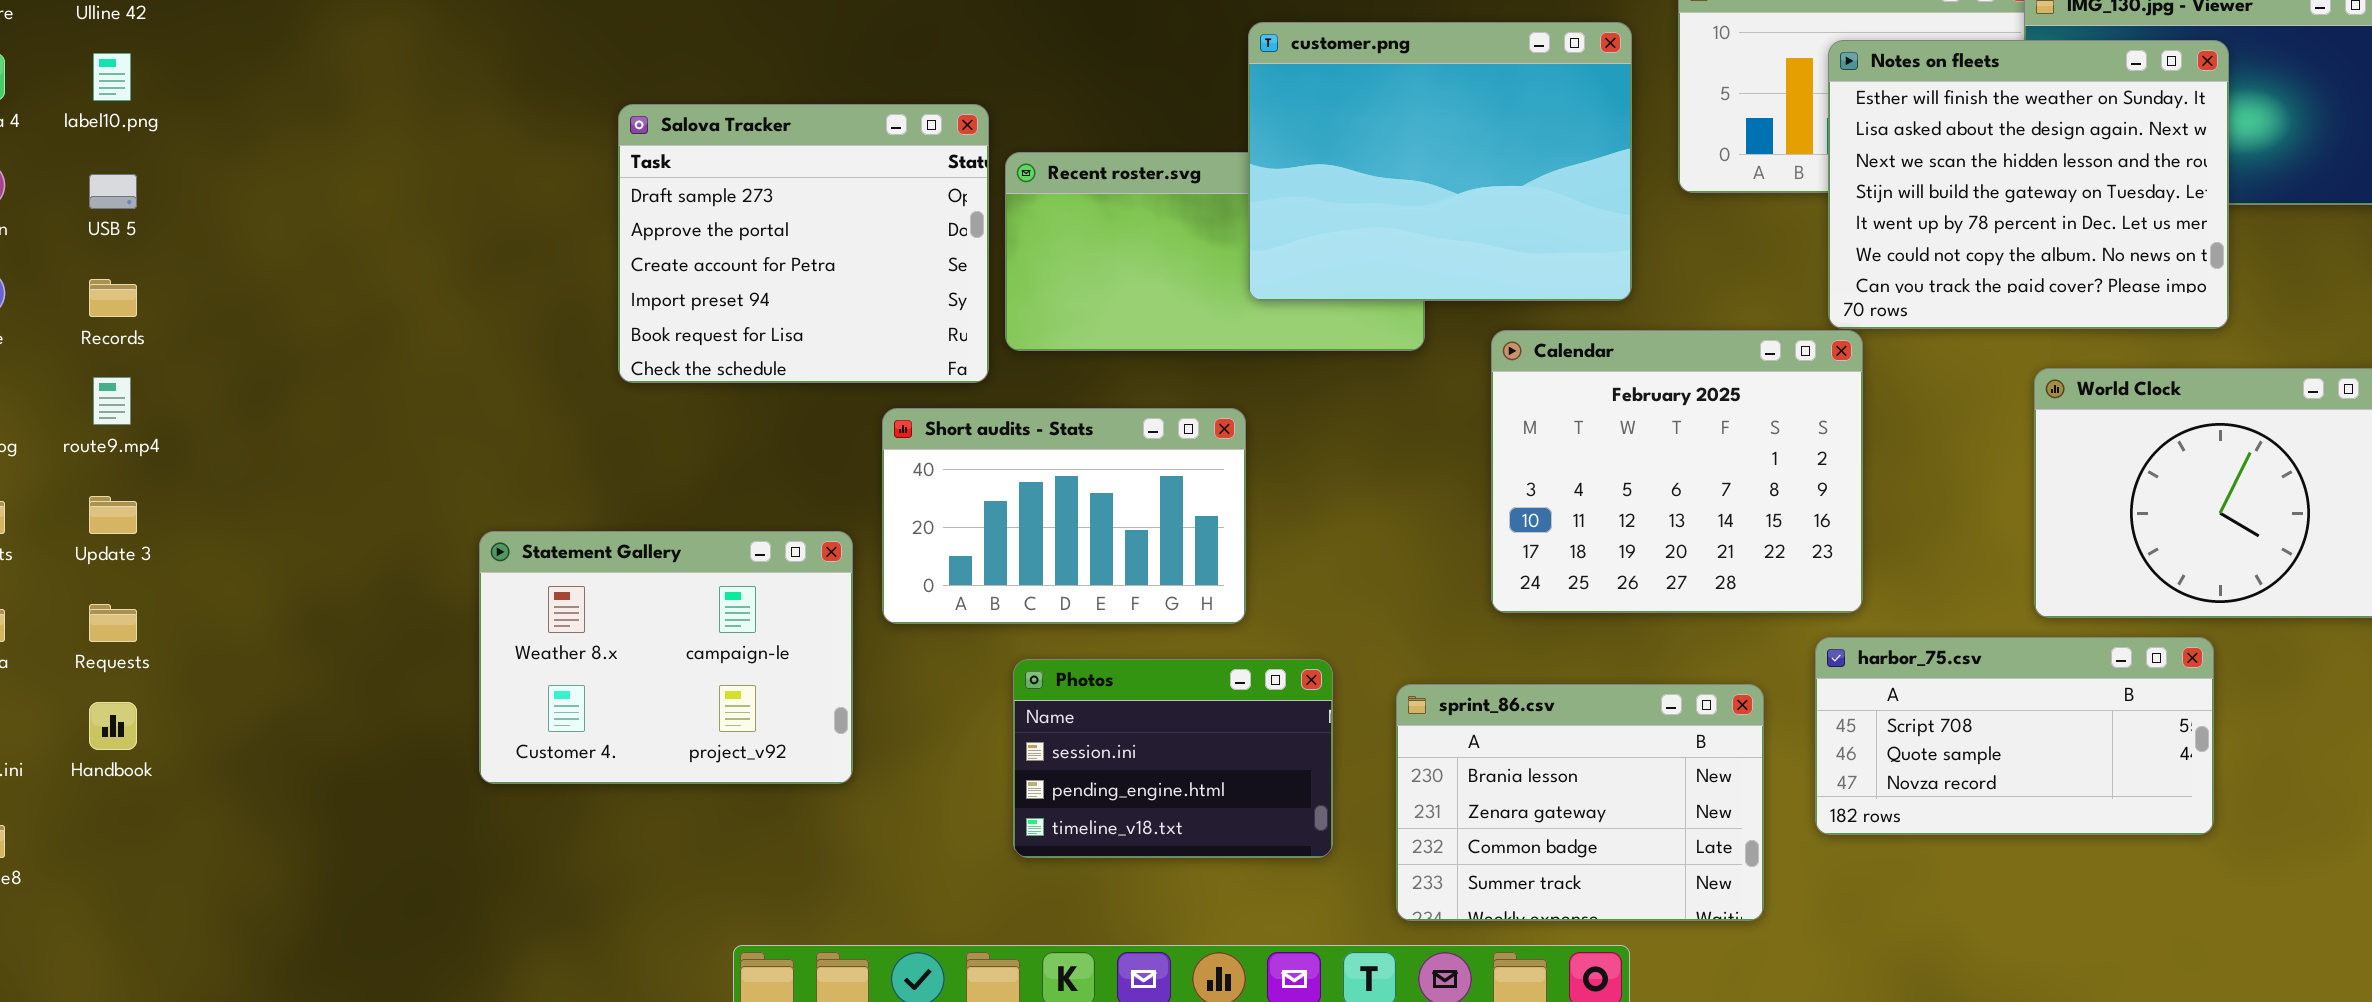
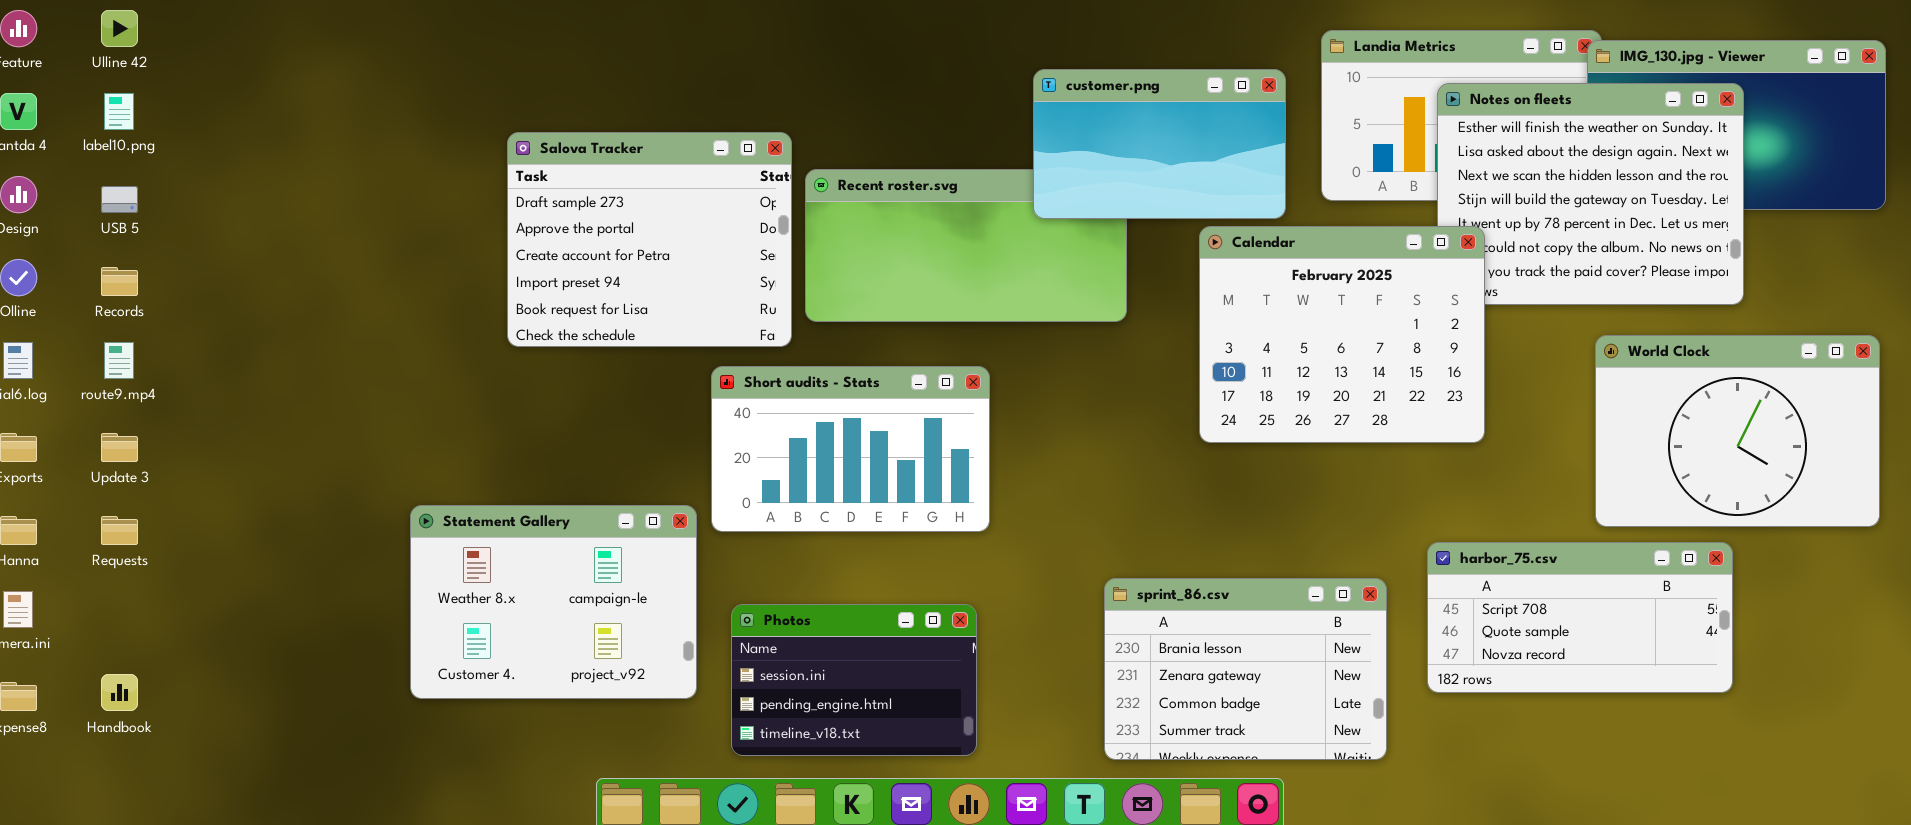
customer.png: [1248,22,1632,301] -> [1033,69,1286,219], resized
Calendar: [1491,330,1863,613] -> [1199,226,1485,443], moved
Statement Gallery: [479,531,853,784] -> [410,505,697,699], moved
Photos: [1013,659,1333,858] -> [731,604,977,756], moved
Handbook: [89,702,137,750] -> [101,674,138,711], moved

